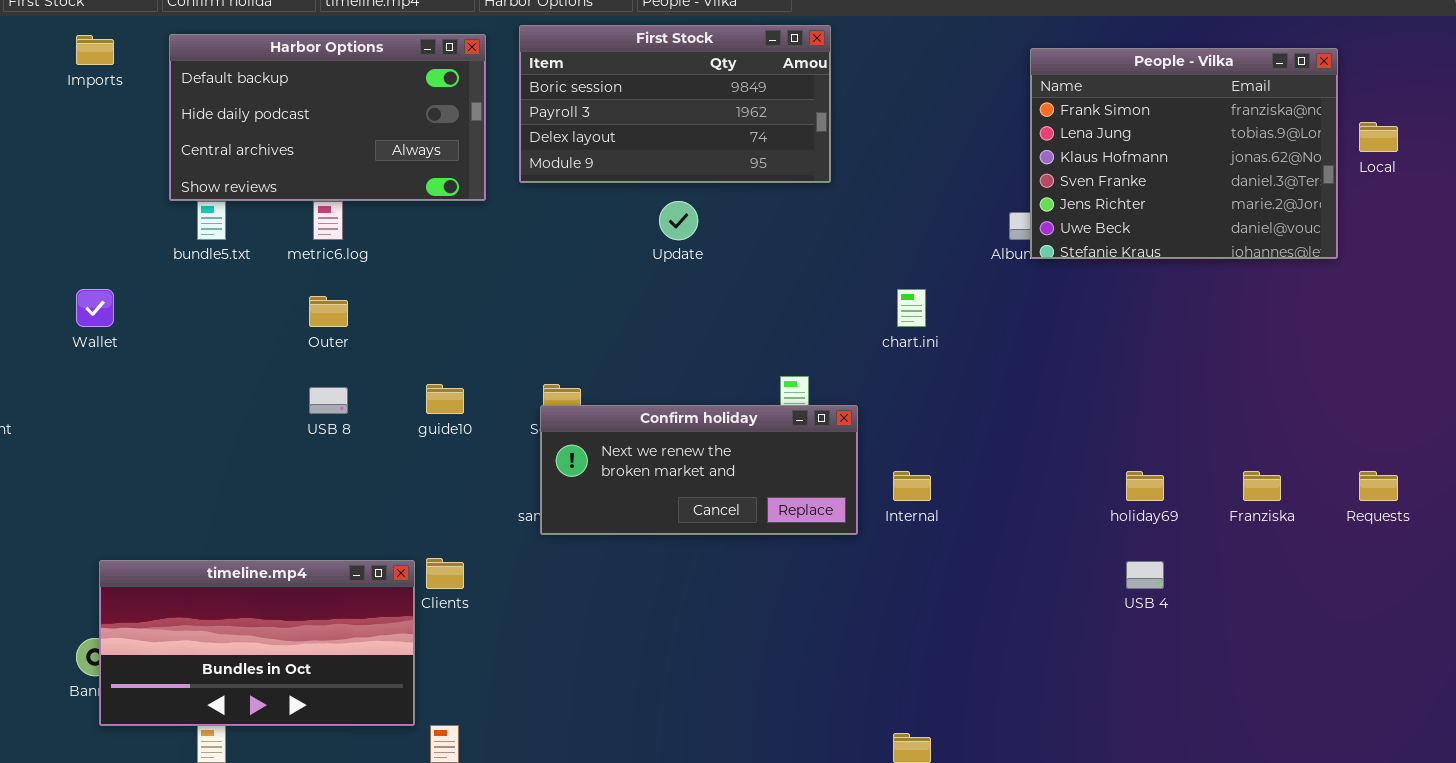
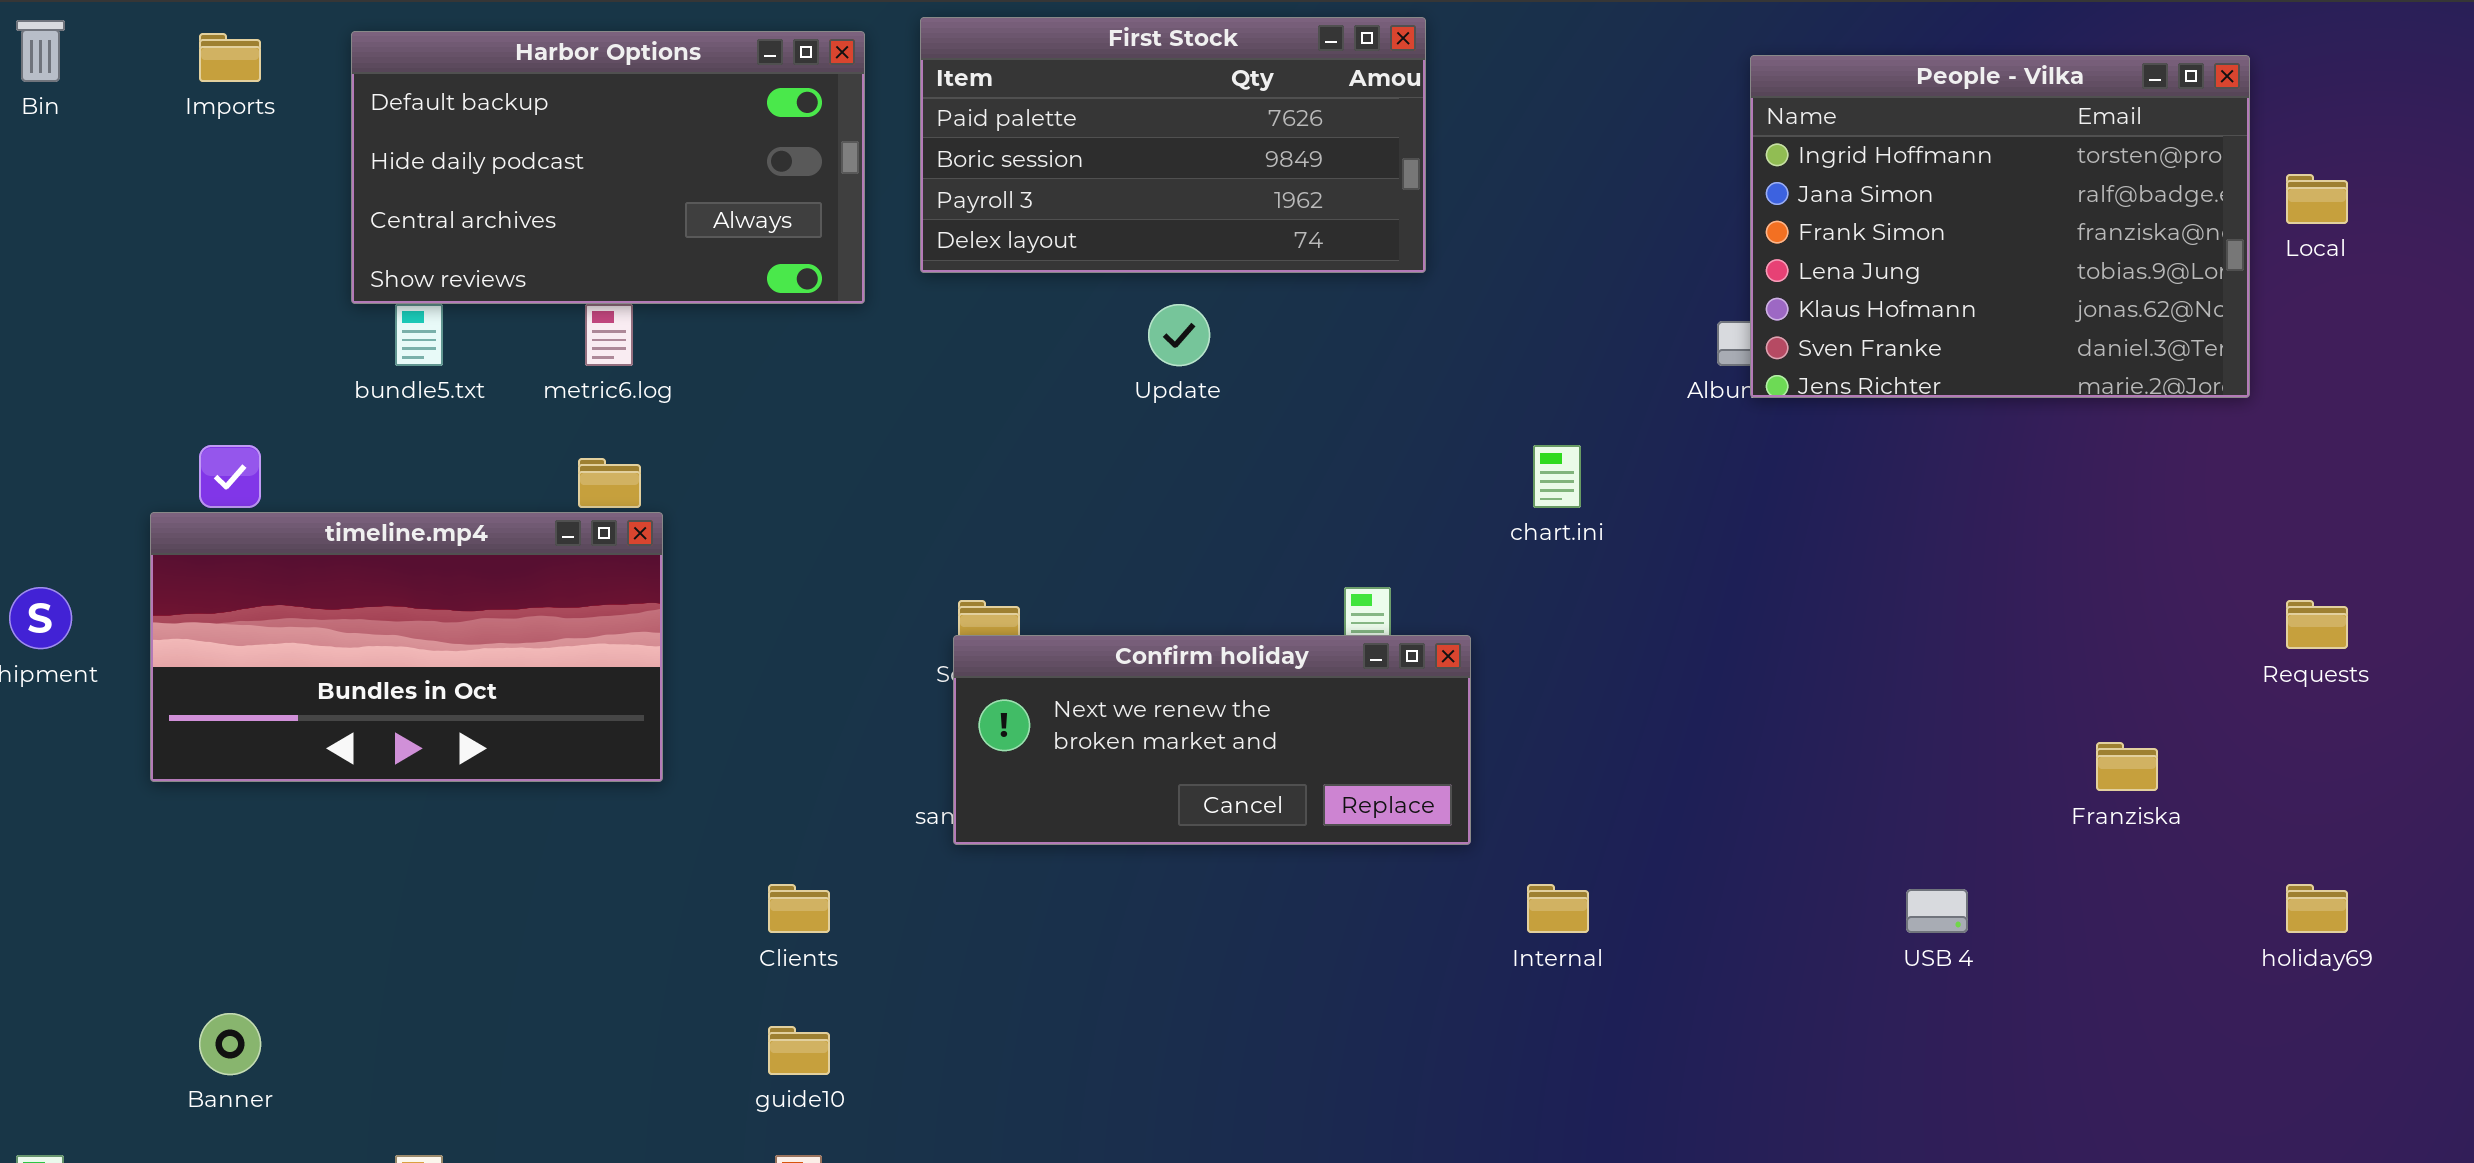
First Stock: [519,25,831,183] -> [920,17,1426,273], scrolled up 1 row
People - Vilka: [1030,48,1338,259] -> [1750,55,2250,398], scrolled up 2 rows
guide10: [426,384,464,414] -> [768,1026,830,1075], moved
Internal: [893,471,931,501] -> [1527,884,1589,933], moved
holiday69: [1126,471,1164,501] -> [2286,884,2348,933], moved
Requests: [1359,471,1398,501] -> [2286,600,2348,649], moved
timeline.mp4: [99,560,415,726] -> [150,512,663,782], moved

